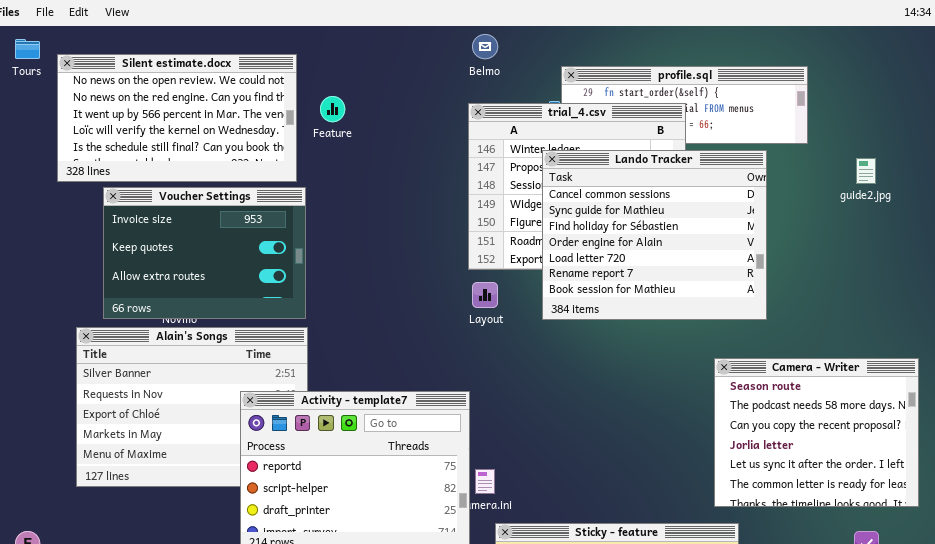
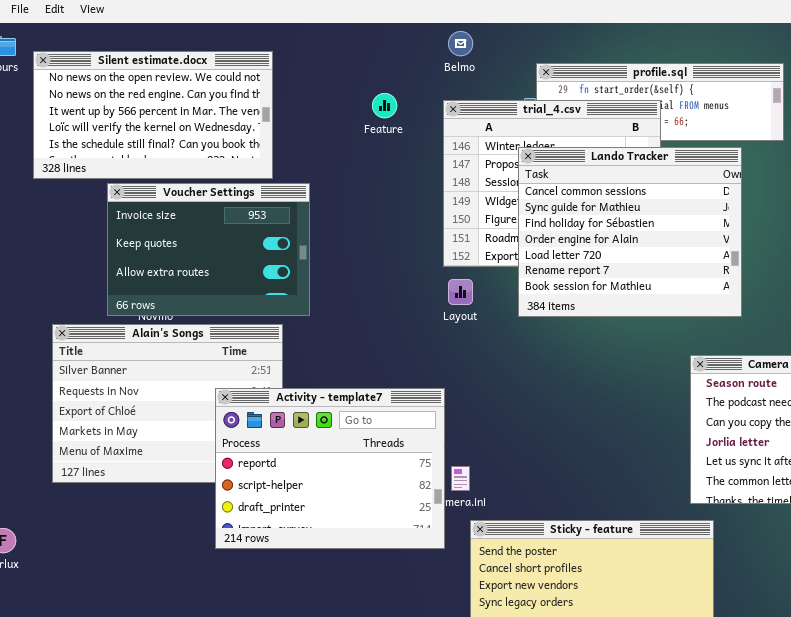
Feature: [320,96,345,122] -> [372,93,397,118], moved
Voucher Settings: [103,187,306,319] -> [107,183,310,316], moved

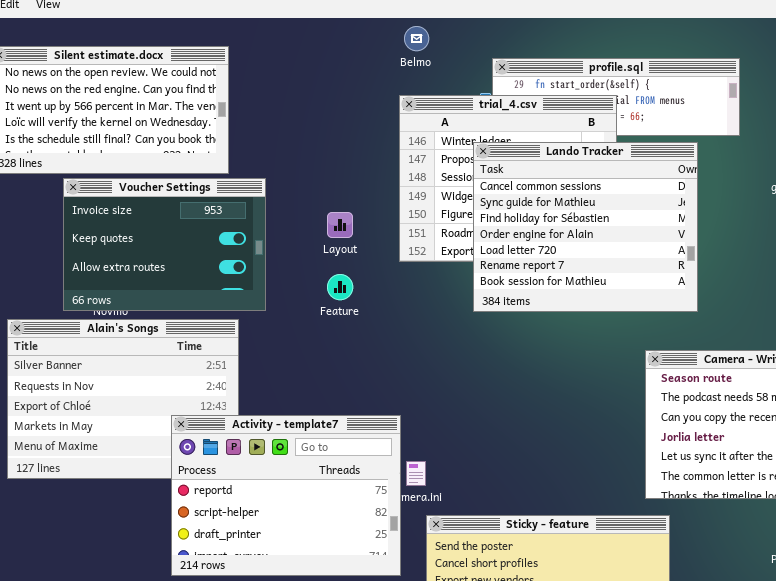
Feature: [372,93,397,118] -> [327,274,353,300], moved
Layout: [448,279,473,305] -> [327,212,353,238], moved
Activity - template7: [215,388,445,549] -> [171,415,401,576], moved

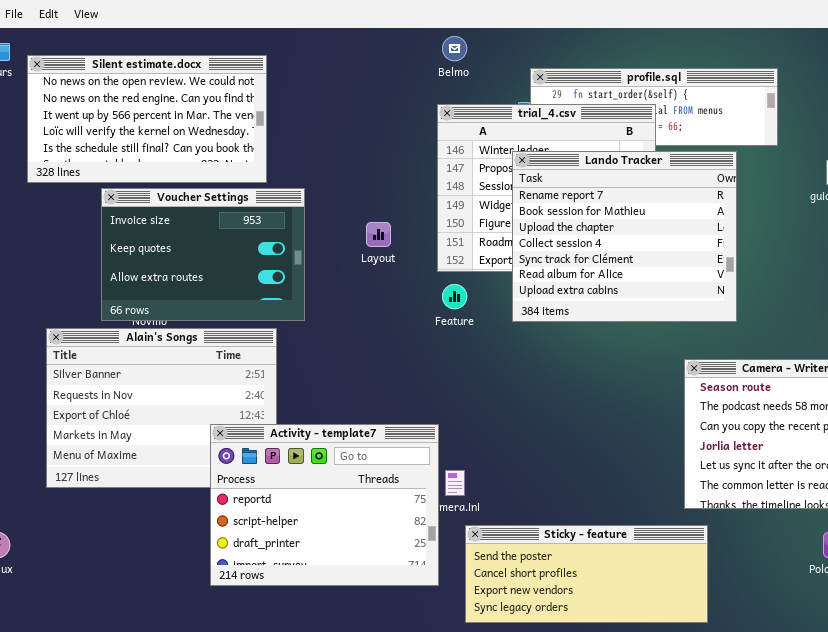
Lando Tracker: [473,142,698,312] -> [512,151,737,322], scrolled down 5 rows
Feature: [327,274,353,300] -> [442,284,467,309], moved

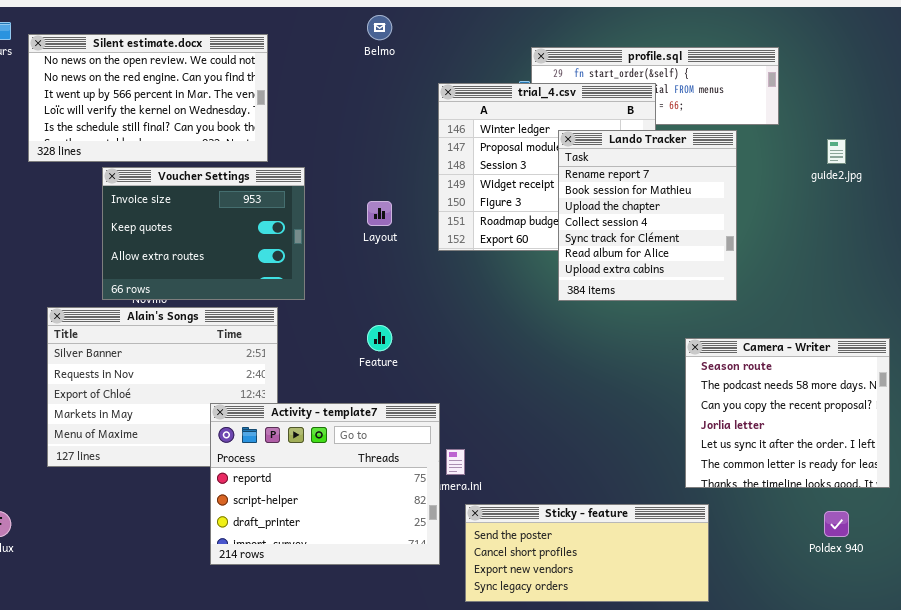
Belmo: [442,36,467,61] -> [367,15,392,40], moved
Lando Tracker: [512,151,737,322] -> [558,130,737,301], resized
Feature: [442,284,467,309] -> [367,325,392,351], moved

